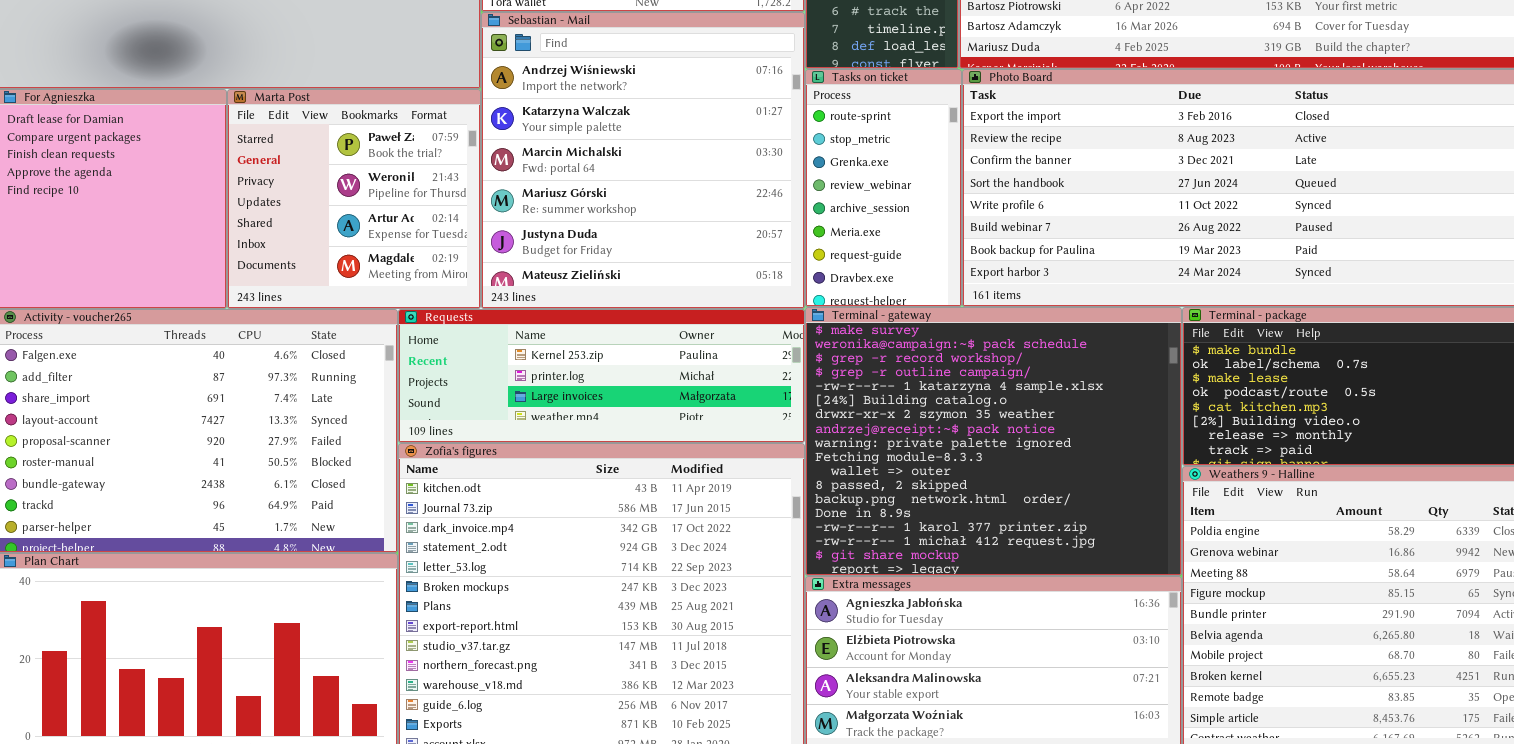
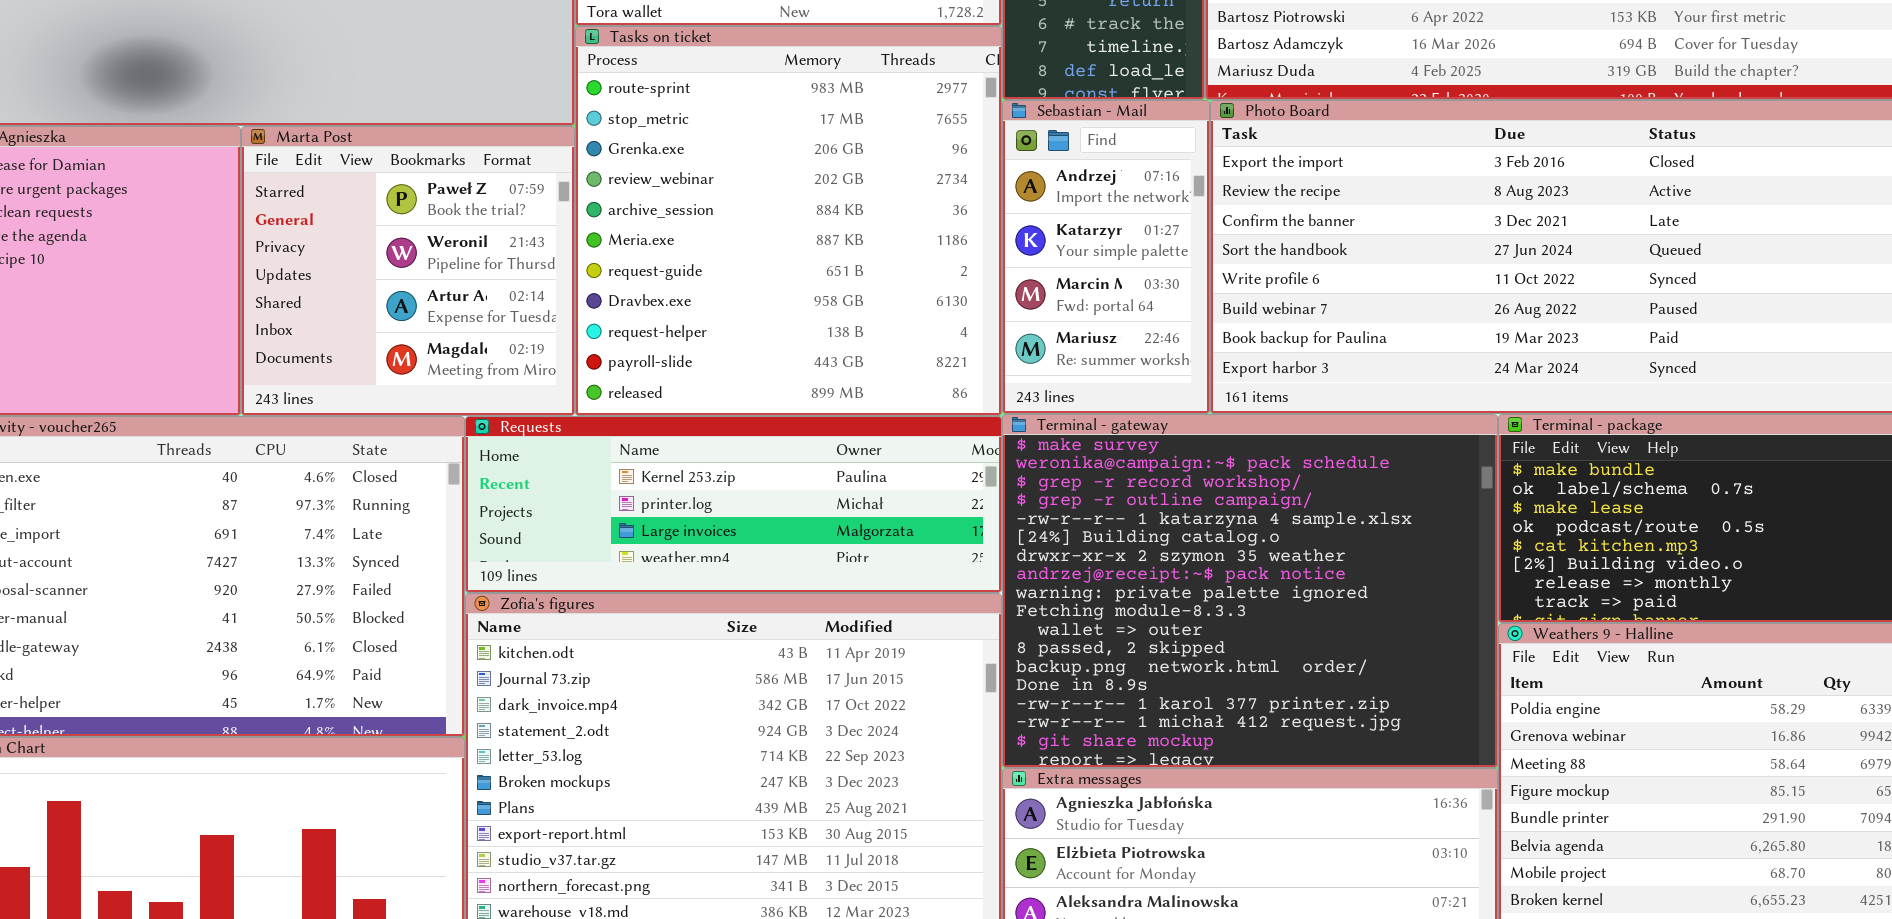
Sebastian - Mail: [481,12,805,309] -> [1002,100,1210,414], moved, resized
Tasks on ticket: [805,69,962,307] -> [575,26,1002,416], moved, resized

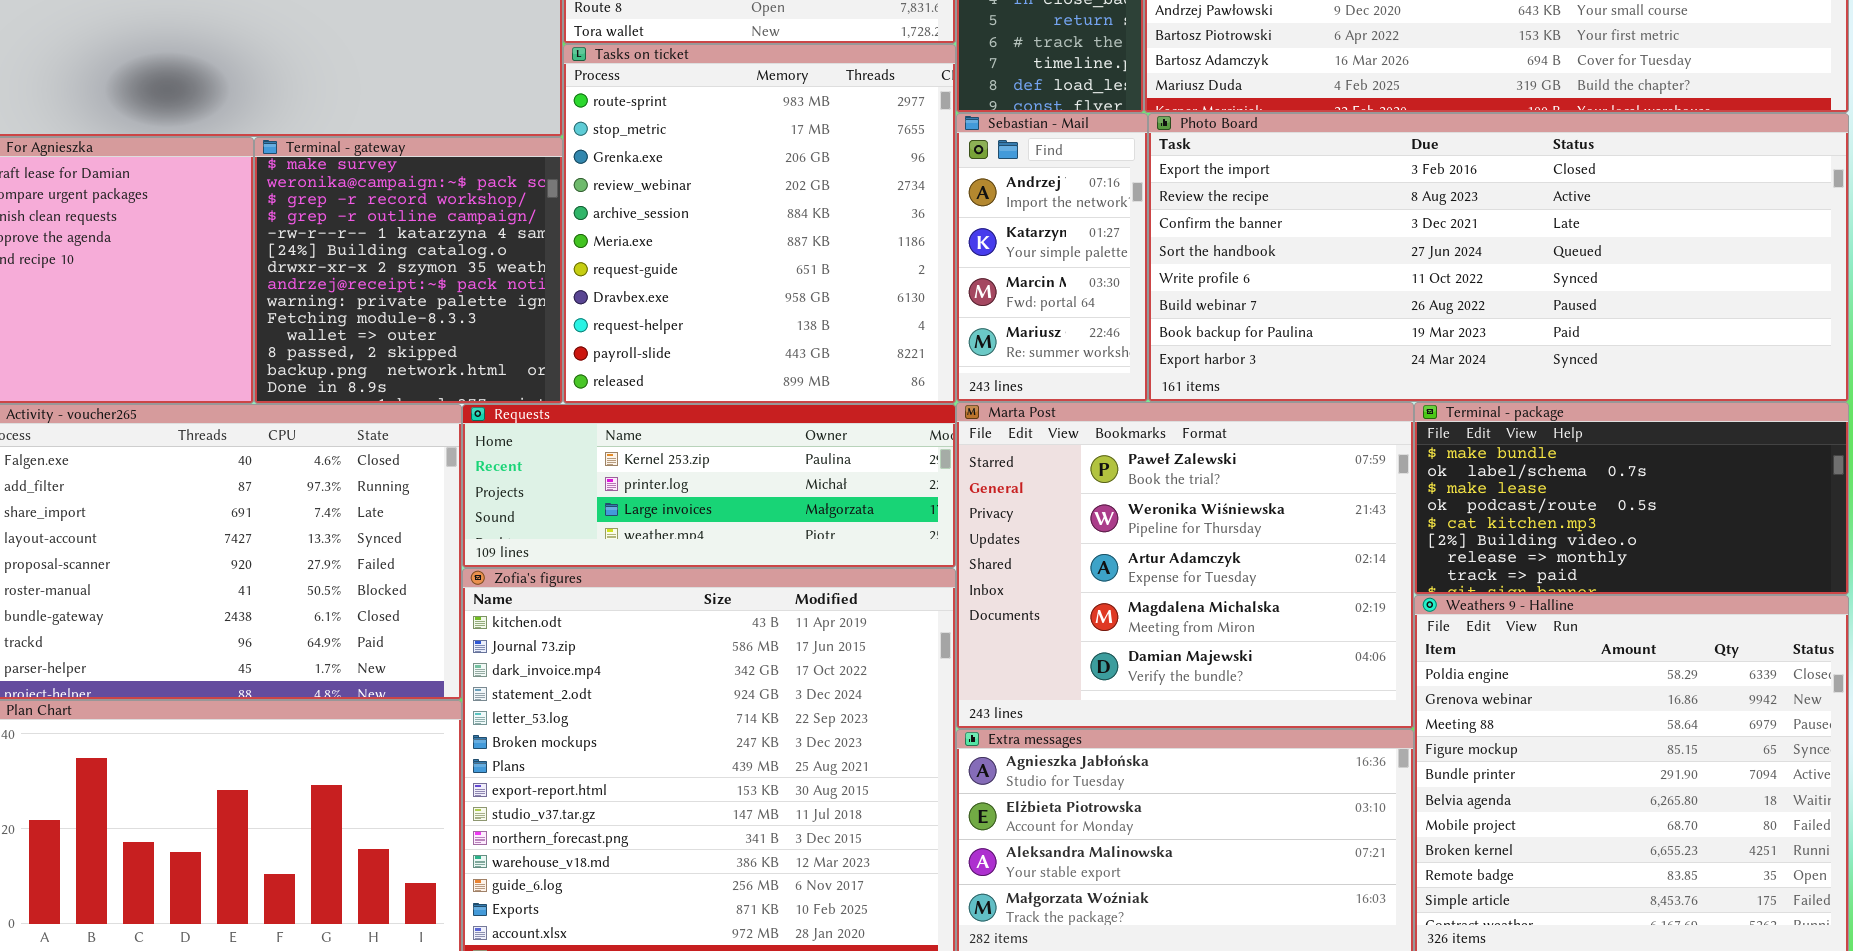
Marta Post: [241,126,575,416] -> [956,402,1414,729], moved, resized
Terminal - gateway: [1002,414,1498,768] -> [254,137,563,404], moved, resized

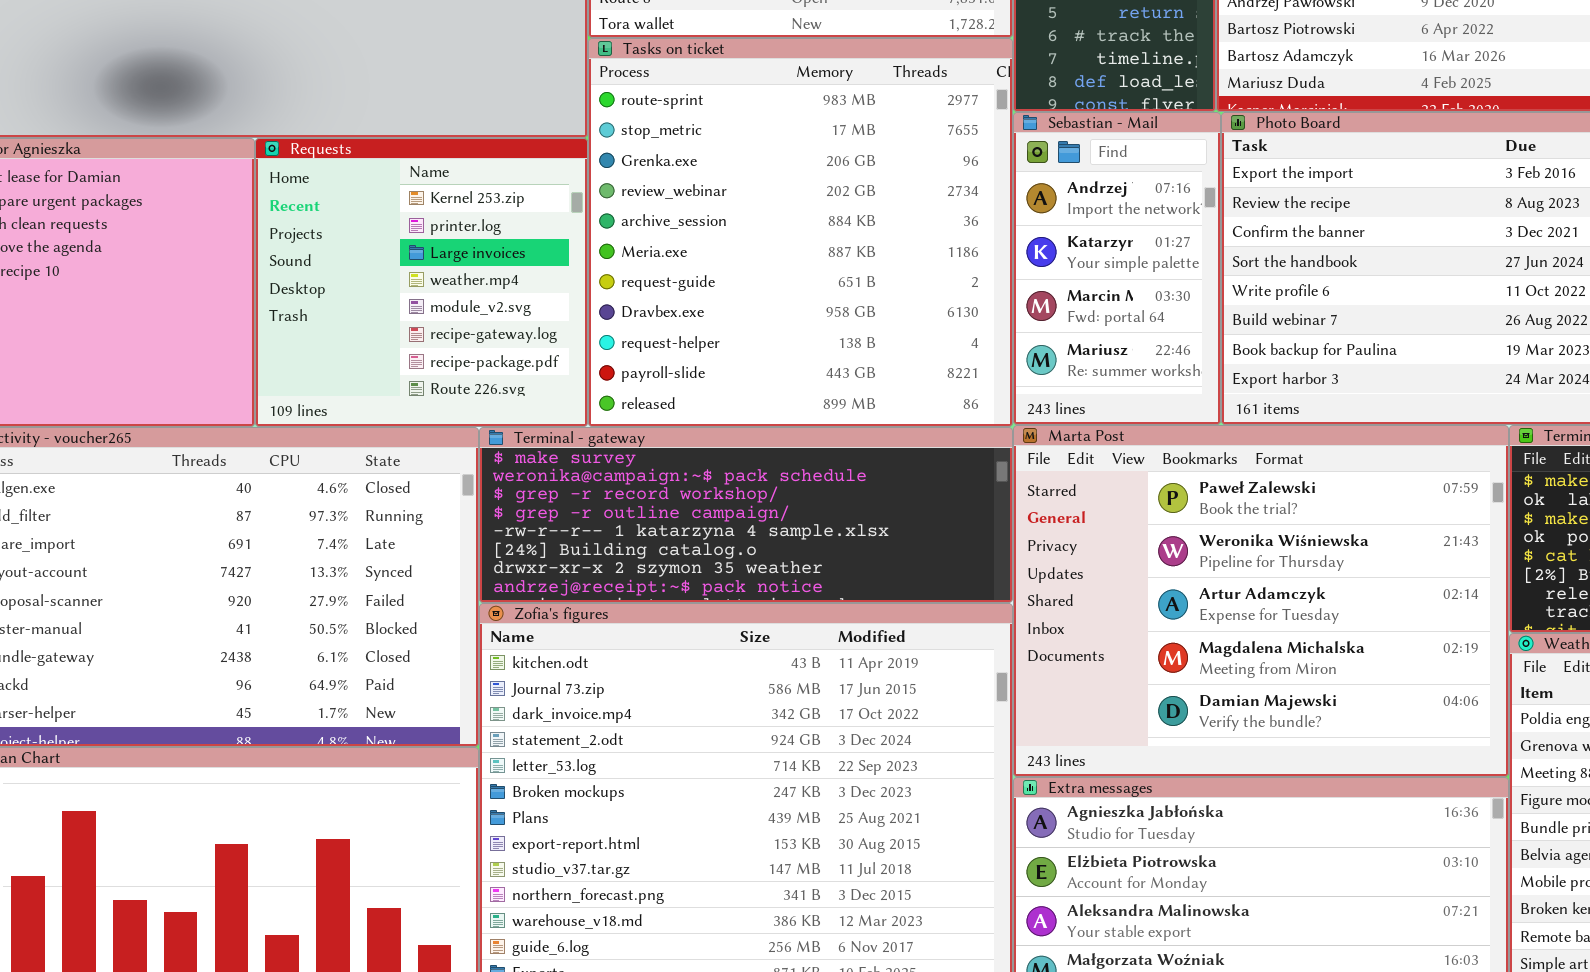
Terminal - gateway: [254,137,563,404] -> [479,427,1013,603], moved, resized
Requests: [462,404,956,568] -> [255,138,588,427], moved, resized

